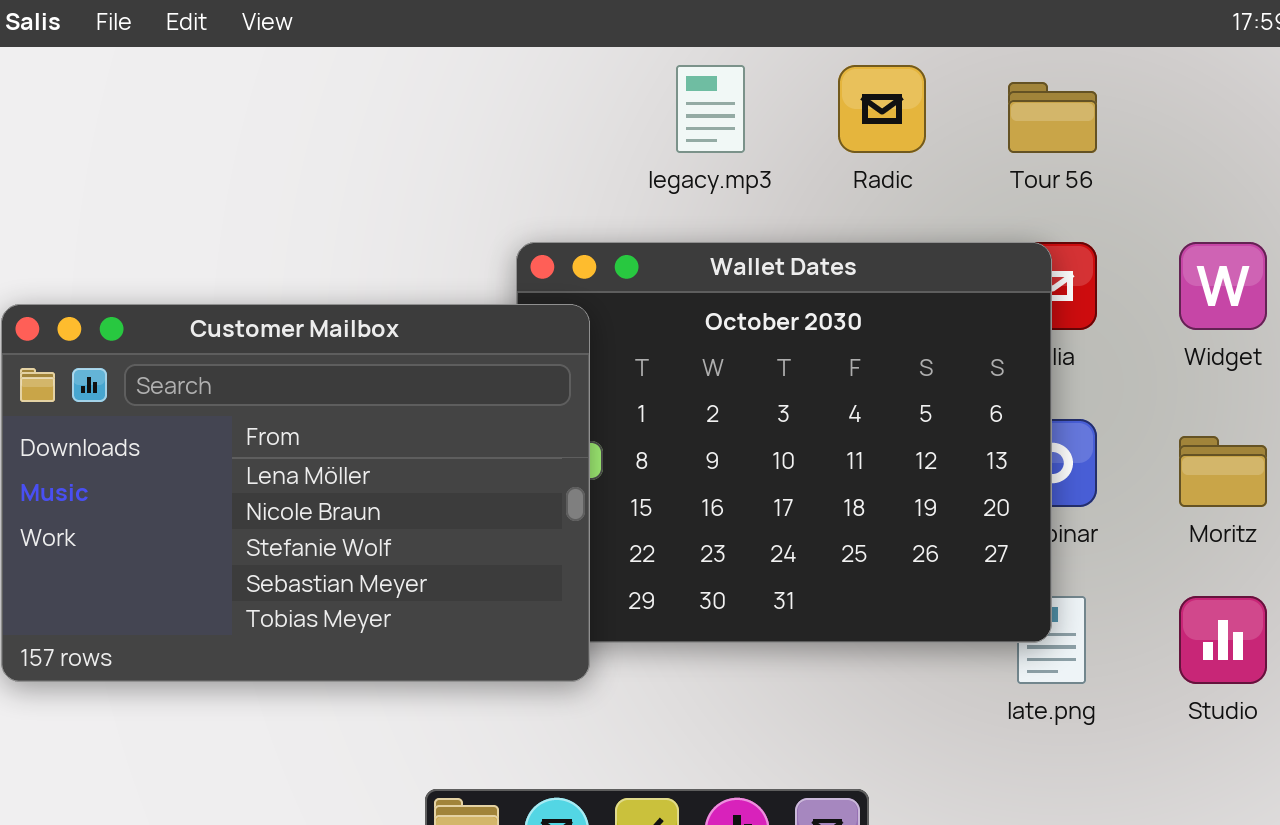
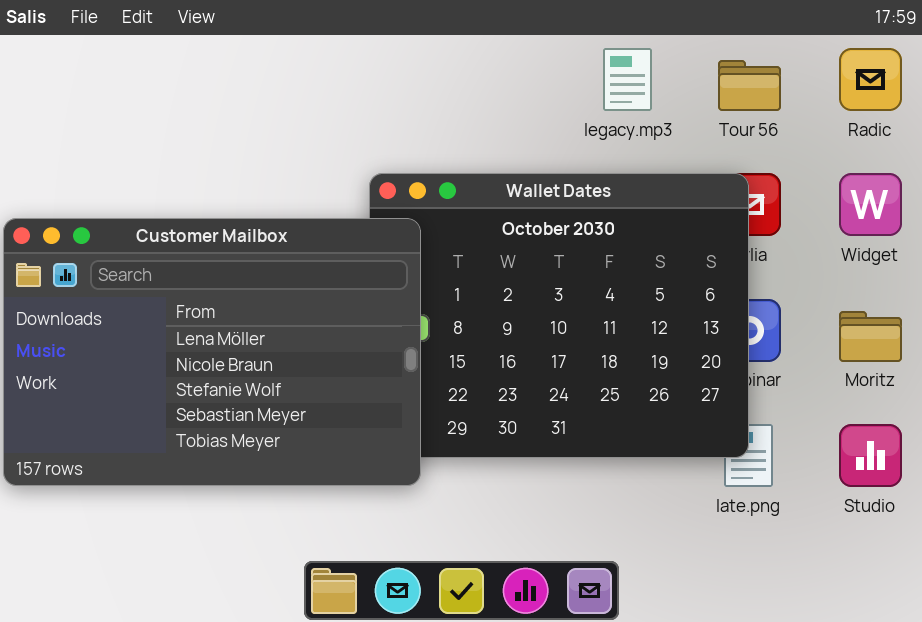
legacy.mp3: [676,65,745,153] -> [603,48,652,111], moved
Radic: [838,65,926,153] -> [839,48,902,111], moved

